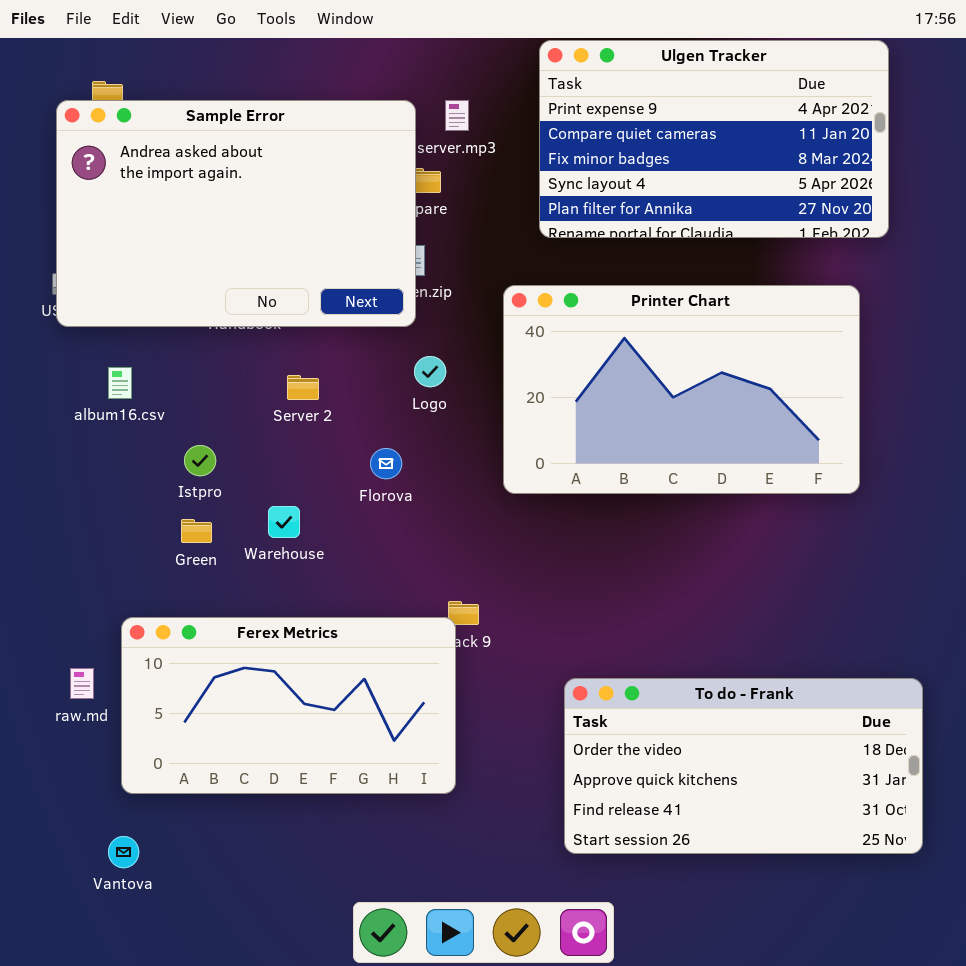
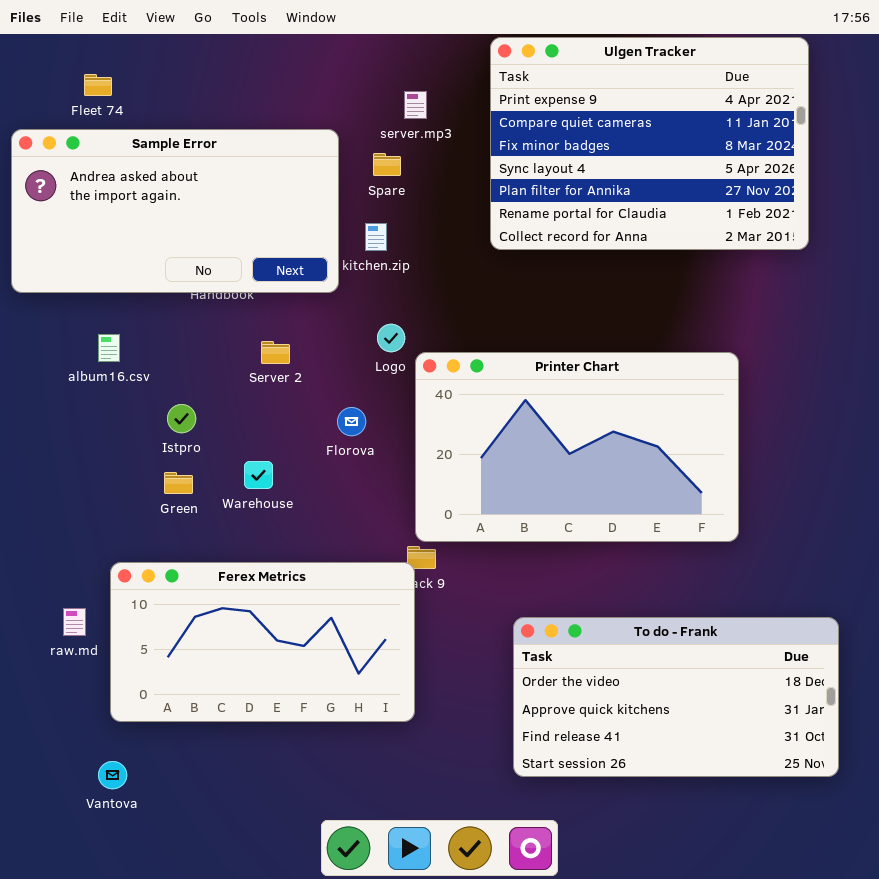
Ulgen Tracker: [539,40,889,238] -> [490,37,809,250], resized
Sample Error: [56,100,416,327] -> [11,129,339,293], moved, resized
Printer Chart: [503,285,860,494] -> [415,352,739,542], moved

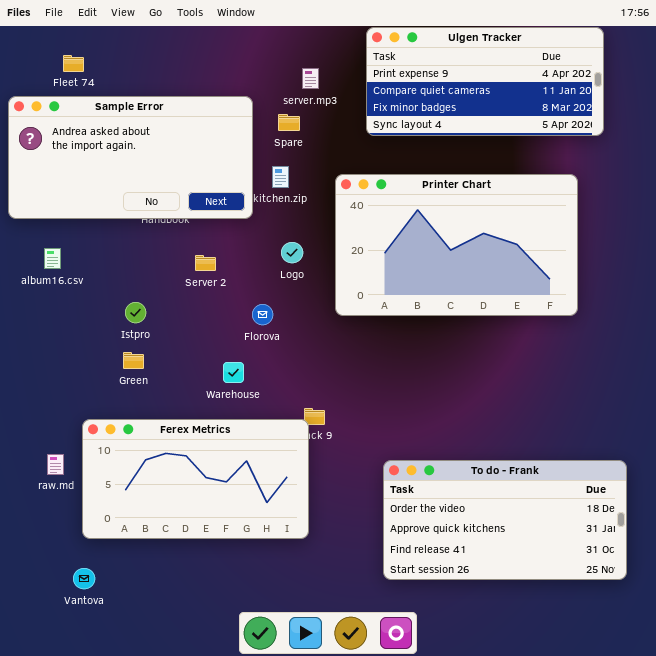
Ulgen Tracker: [490,37,809,250] -> [366,27,604,136], resized
album16.csv: [98,334,120,362] -> [44,248,61,269], moved
Printer Chart: [415,352,739,542] -> [335,174,578,316], moved
Warehouse: [244,461,273,489] -> [223,362,244,383], moved

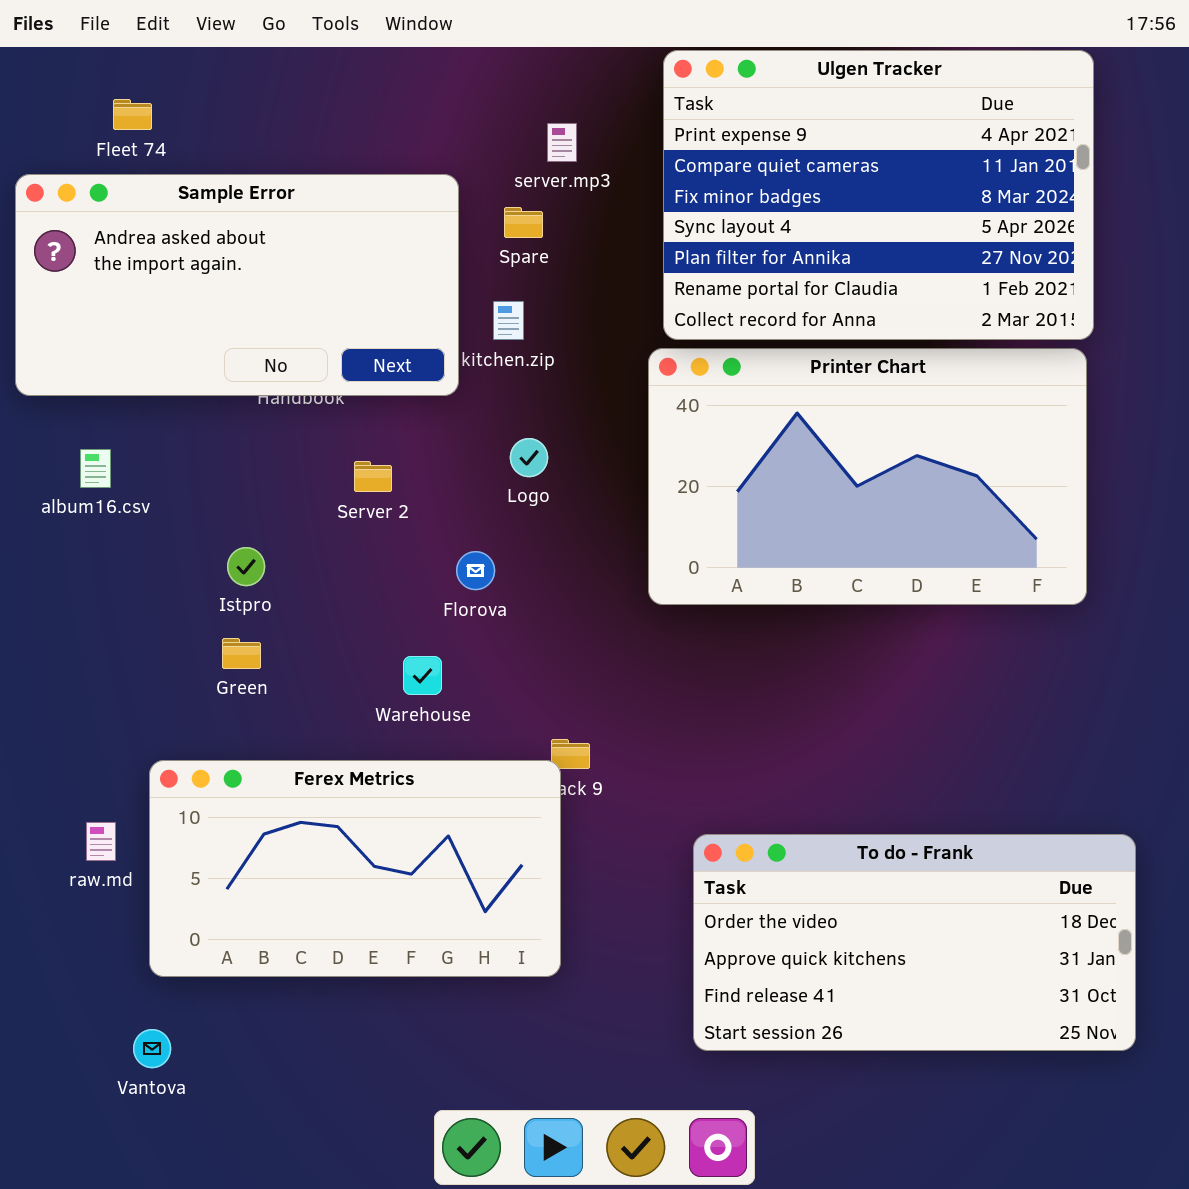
Ulgen Tracker: [366,27,604,136] -> [663,50,1094,340], resized
Printer Chart: [335,174,578,316] -> [648,348,1087,605], moved

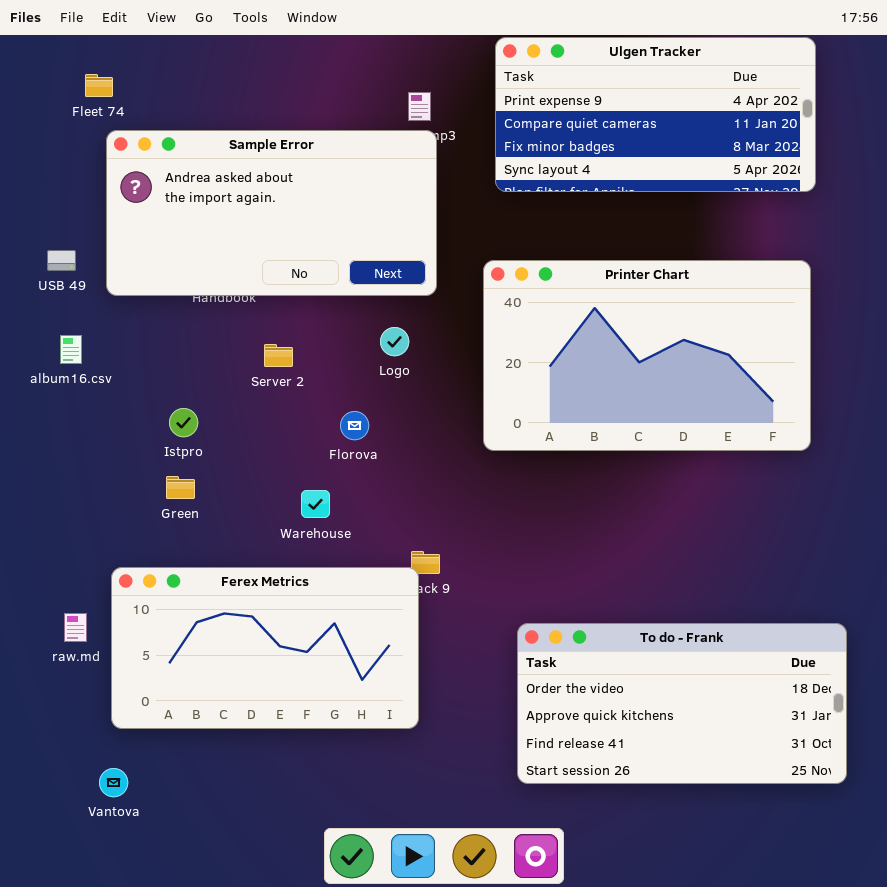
Ulgen Tracker: [663,50,1094,340] -> [495,37,816,192], resized
Sample Error: [15,174,459,396] -> [106,130,437,296], moved

